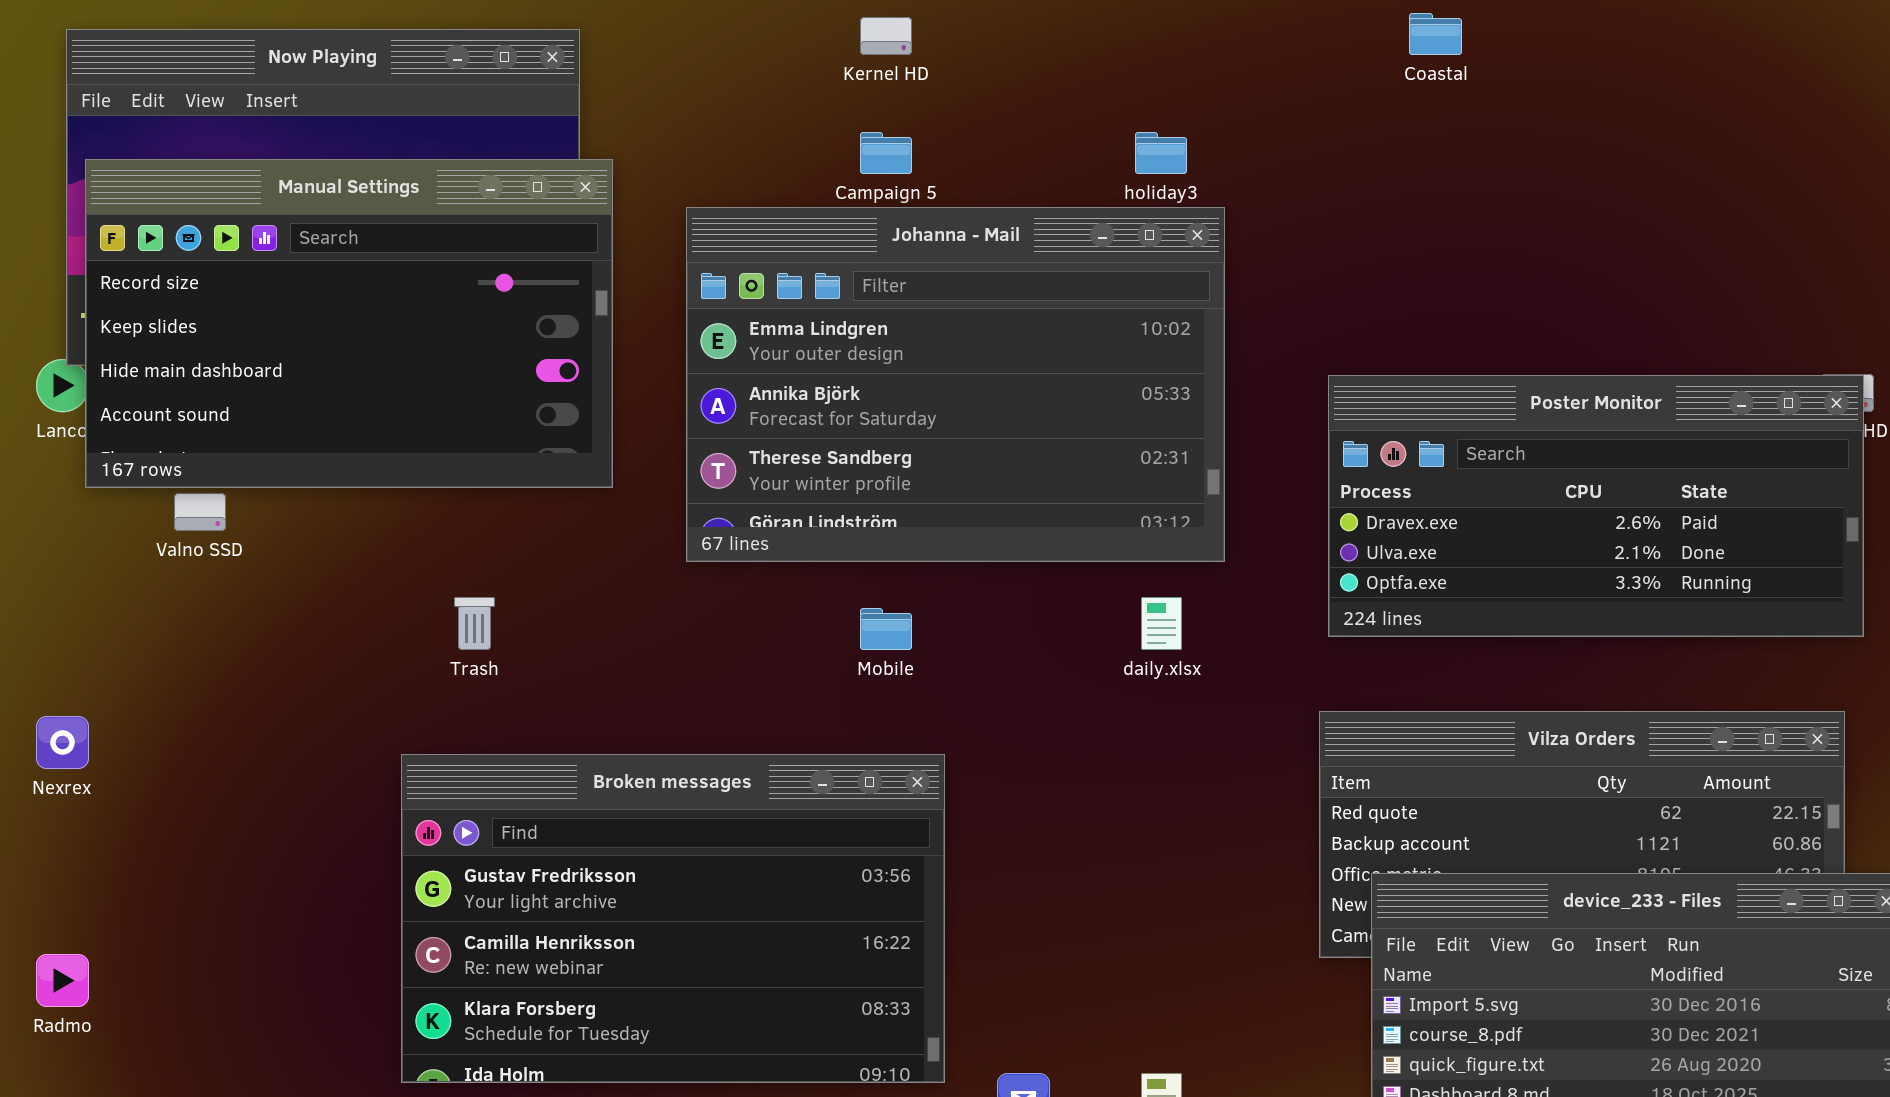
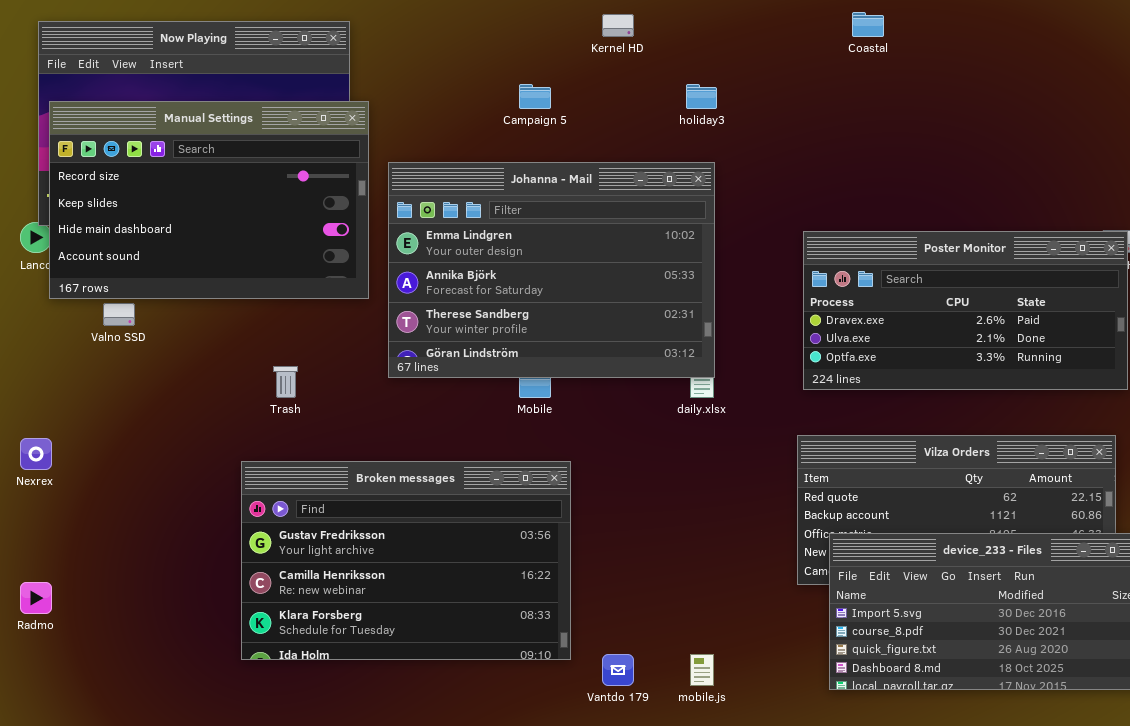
Kernel HD: [860,17,912,55] -> [602,14,634,37], moved
Johanna - Mail: [686,207,1225,562] -> [388,162,715,378], moved

